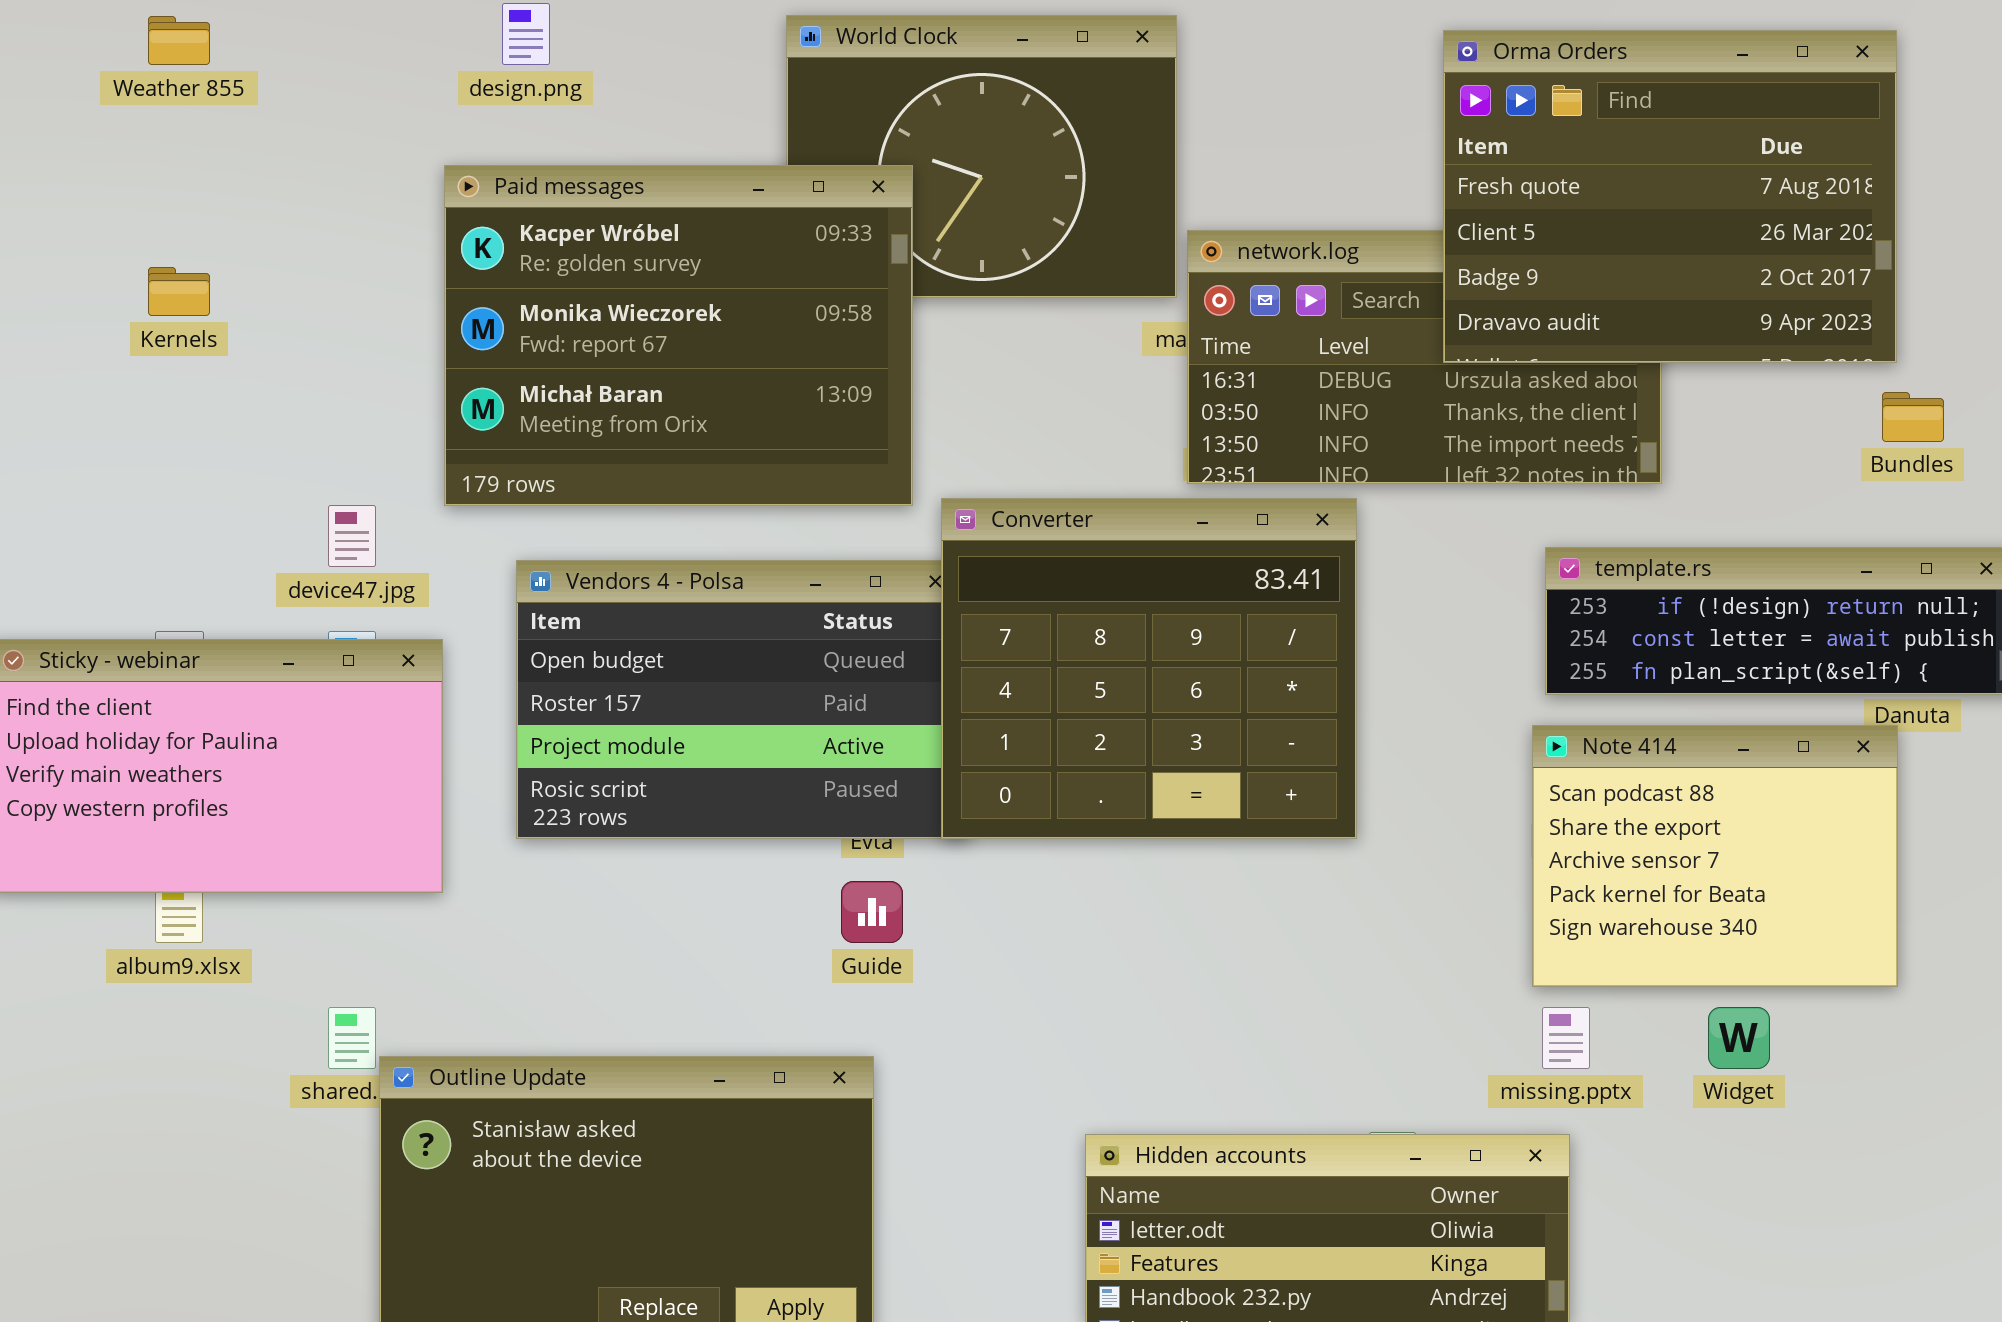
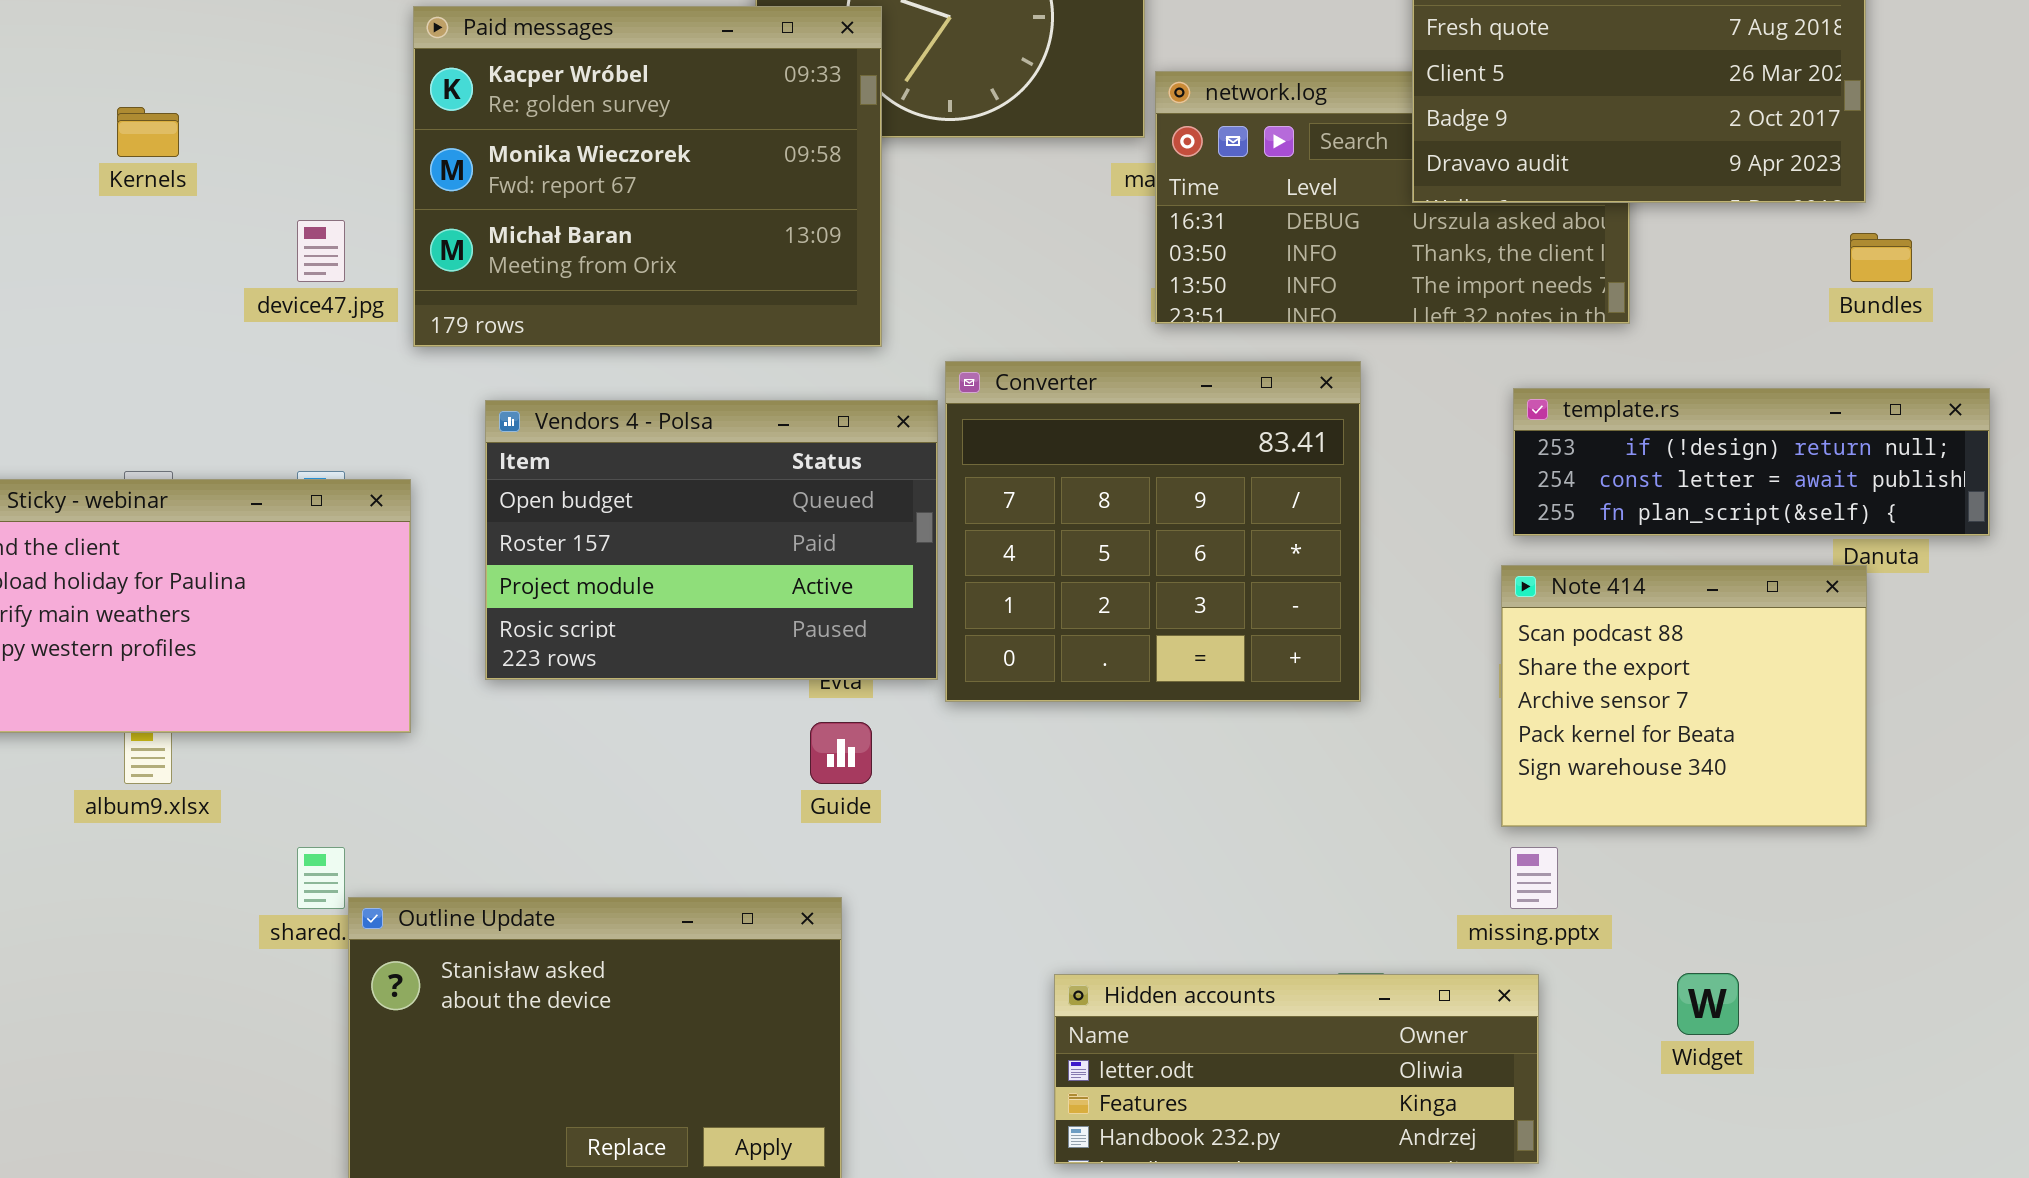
Converter: [941,498,1357,839] -> [945,361,1361,702], moved
device47.jpg: [328,505,376,567] -> [297,220,345,282], moved
Widget: [1708,1007,1770,1069] -> [1677,973,1739,1035], moved

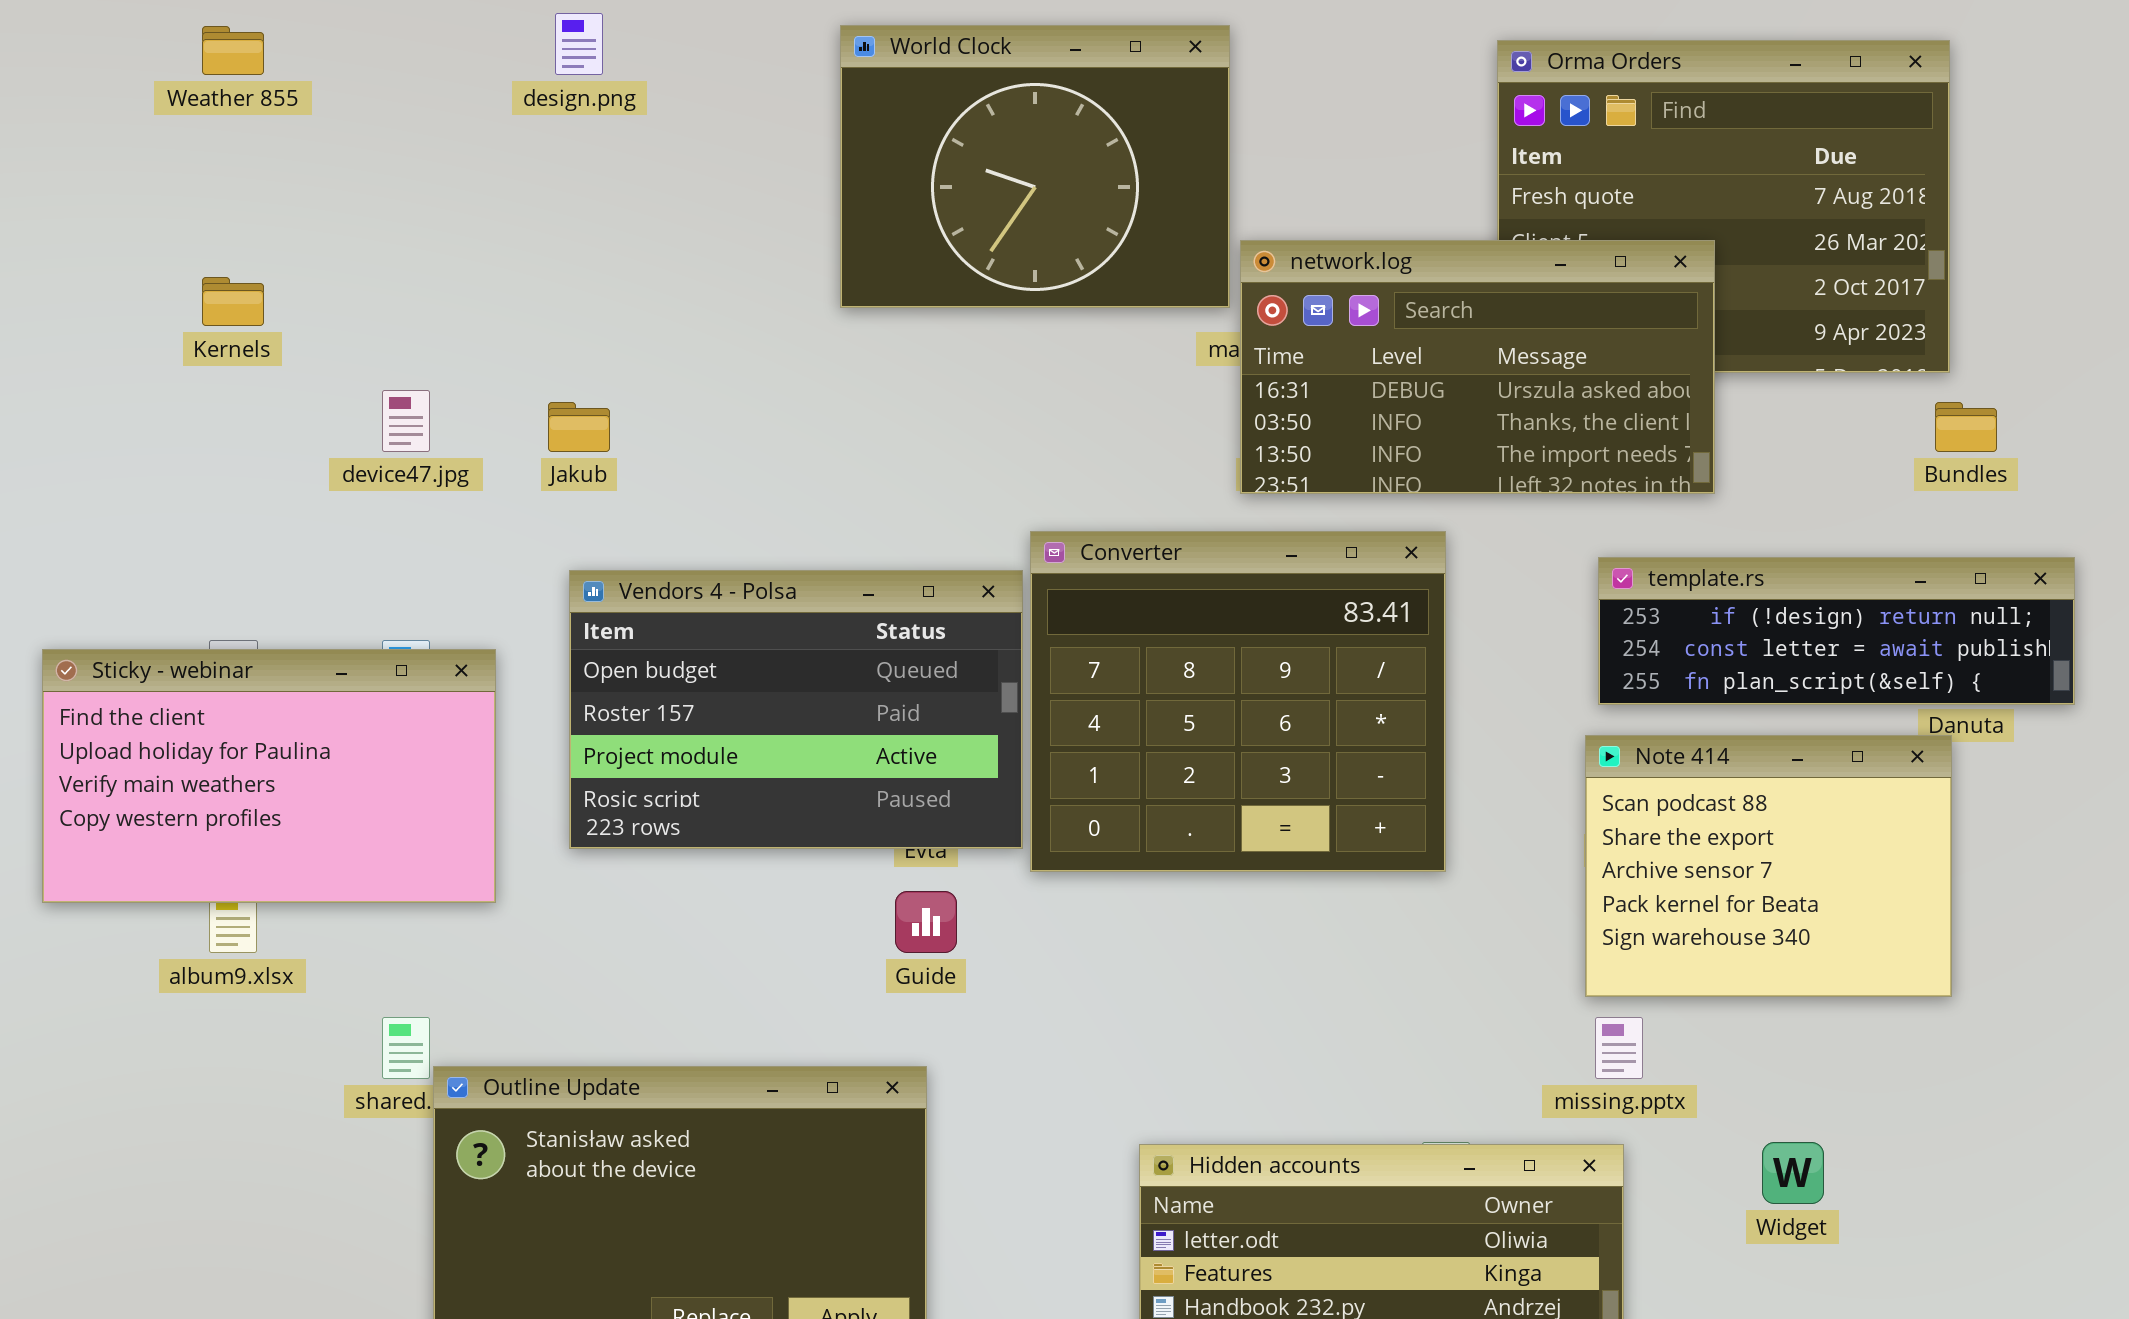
Paid messages: [413,6,882,347] -> none, closed
network.log: [1155,71,1630,324] -> [1240,240,1715,494], raised

